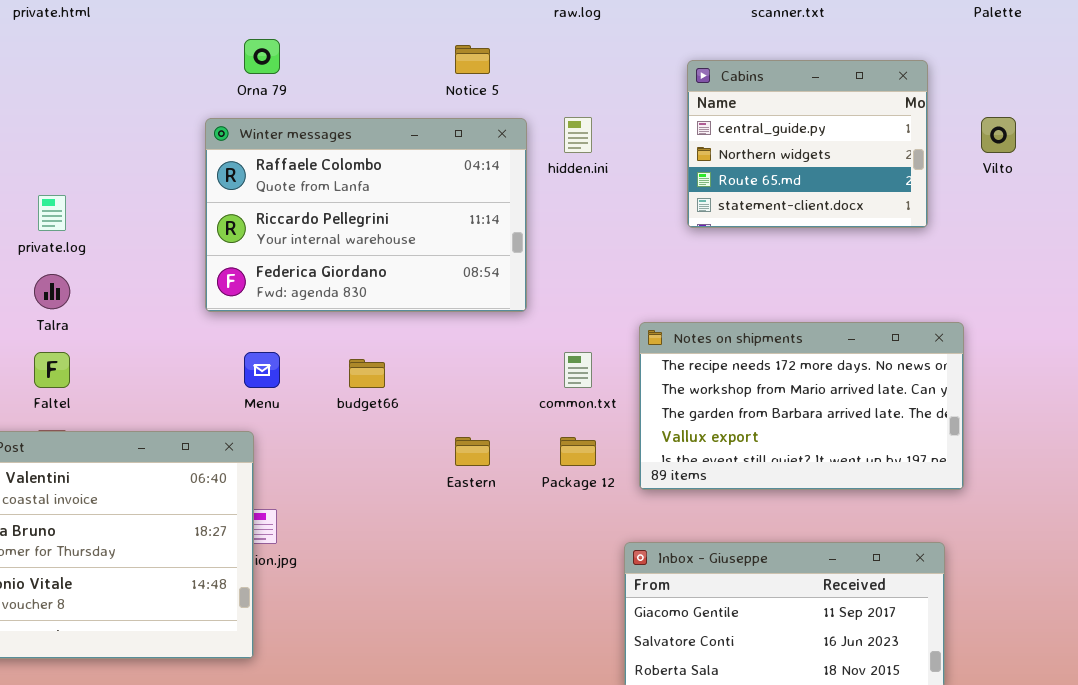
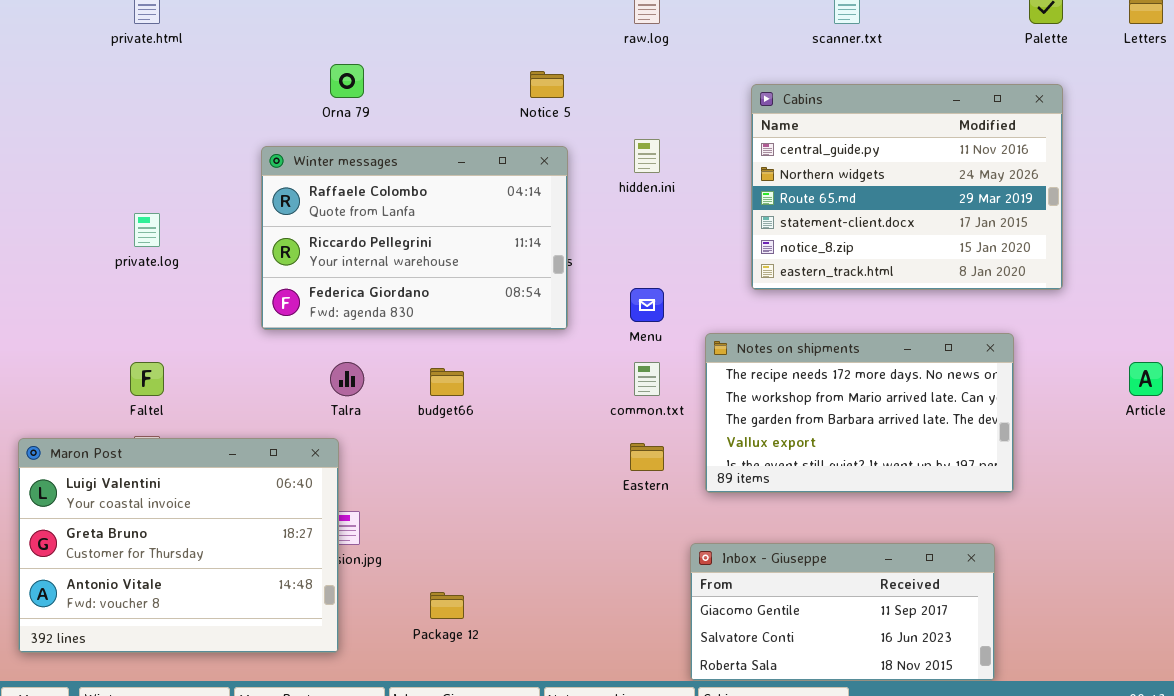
Cabins: [687,60,928,228] -> [751,84,1063,290], resized
Winter messages: [205,118,527,312] -> [261,146,568,330], moved
Talra: [34,274,70,309] -> [330,362,364,396], moved
Menu: [244,352,280,388] -> [630,288,664,322], moved
Eastern: [455,437,490,466] -> [630,443,664,471], moved
Package 12: [560,437,596,466] -> [430,592,464,619], moved

